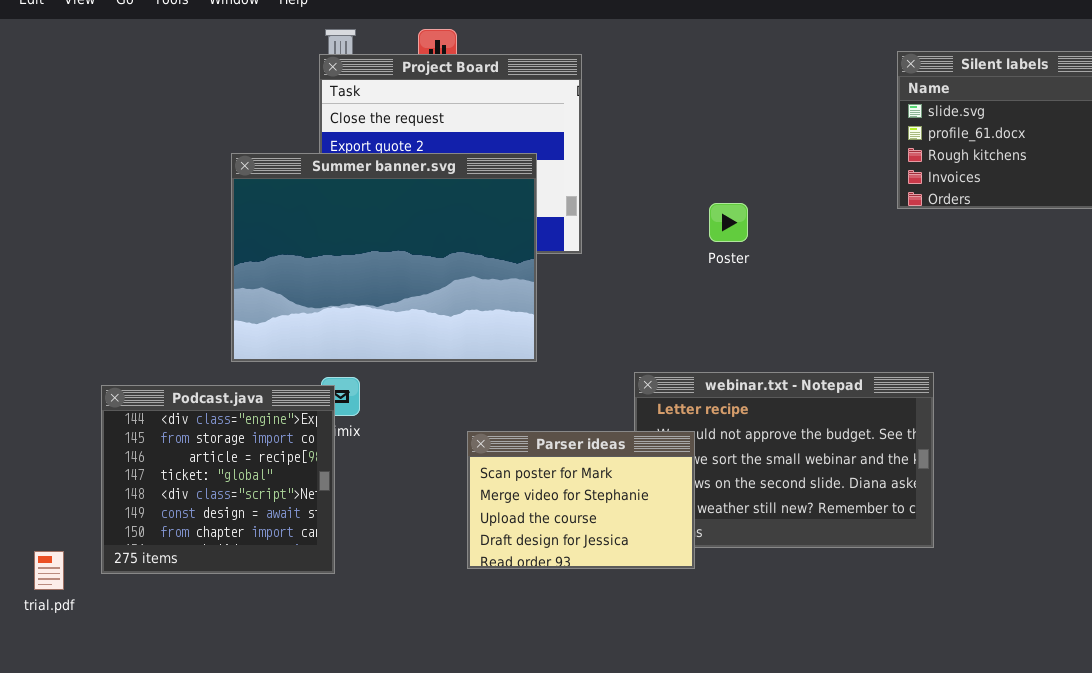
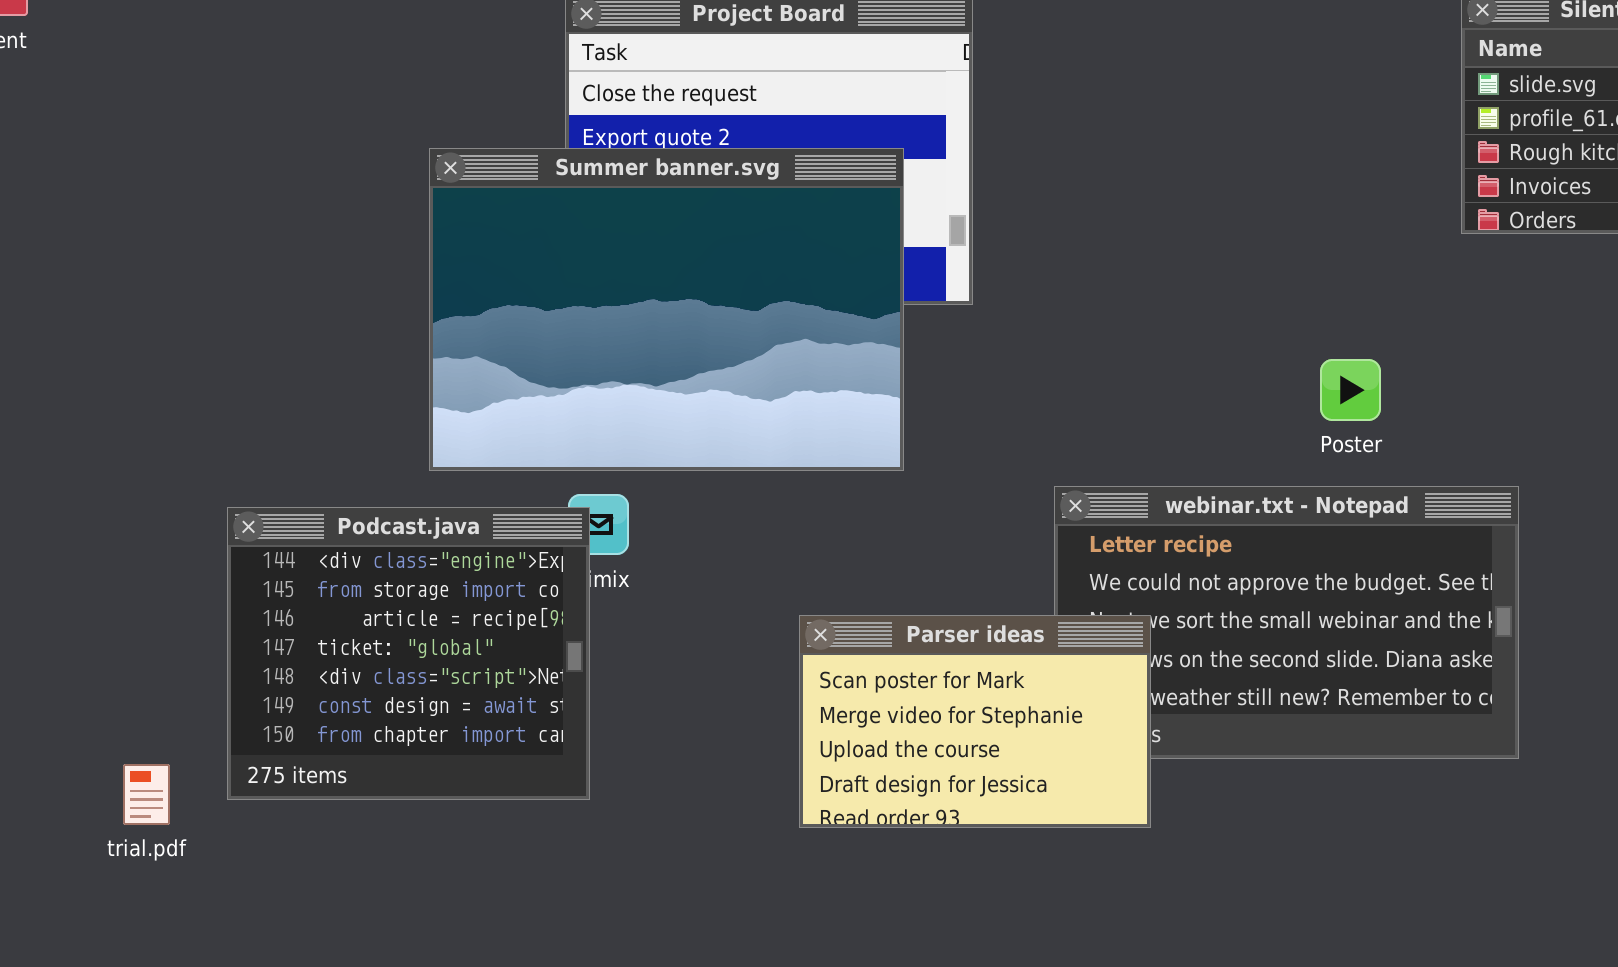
Poster: [709,203,748,242] -> [1320,359,1381,421], moved
Parser ideas: [467,431,695,569] -> [799,615,1151,828], moved

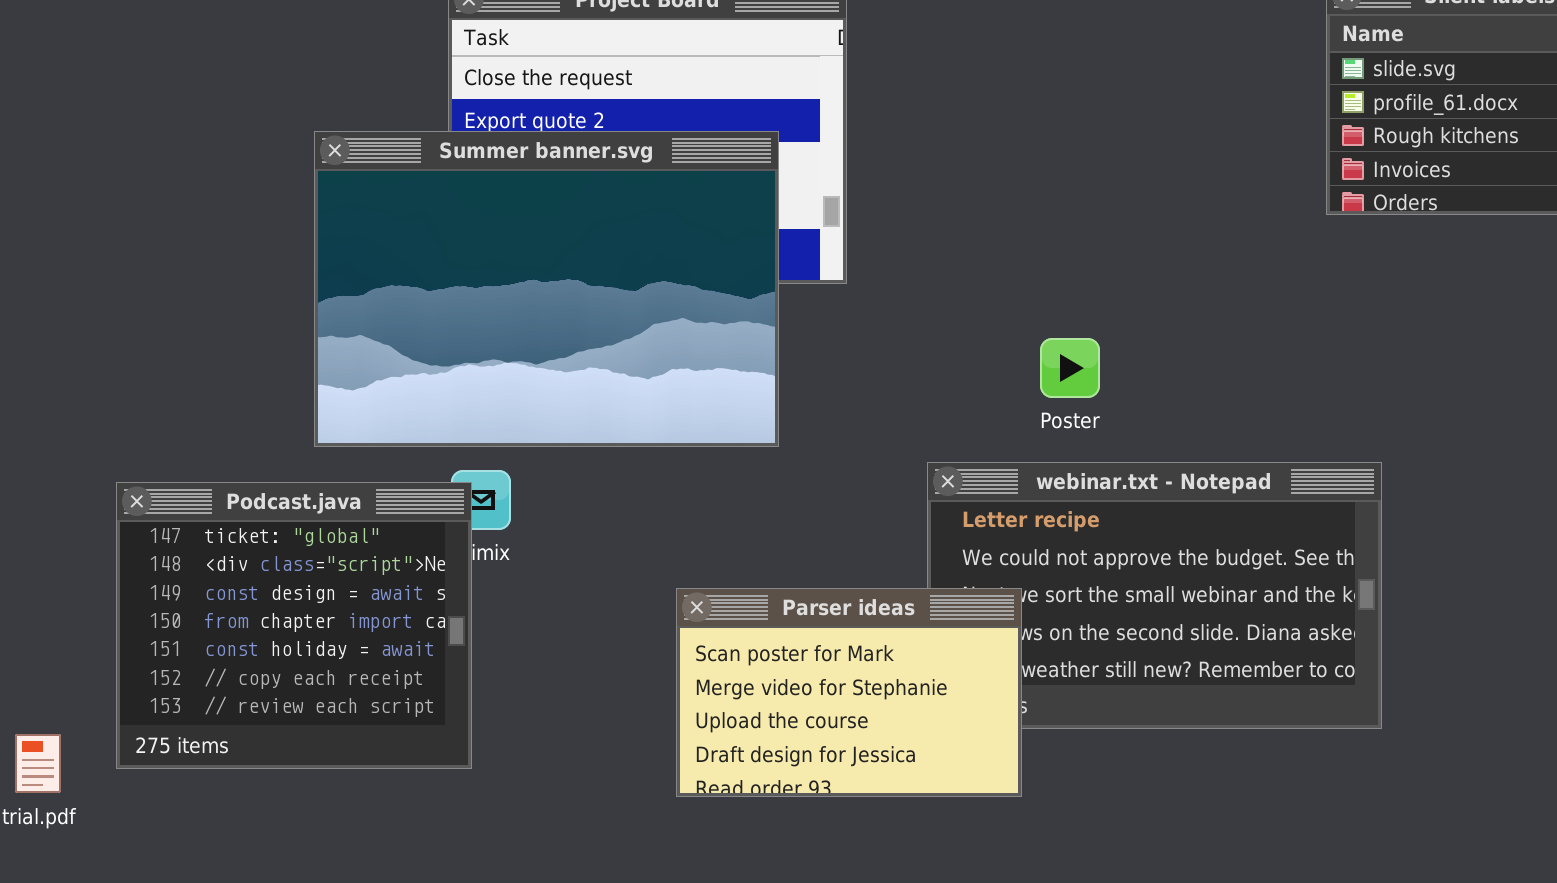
Poster: [1320,359,1381,421] -> [1040,338,1100,398], moved
Podcast.java: [227,507,590,800] -> [116,482,472,769], scrolled down 3 rows

